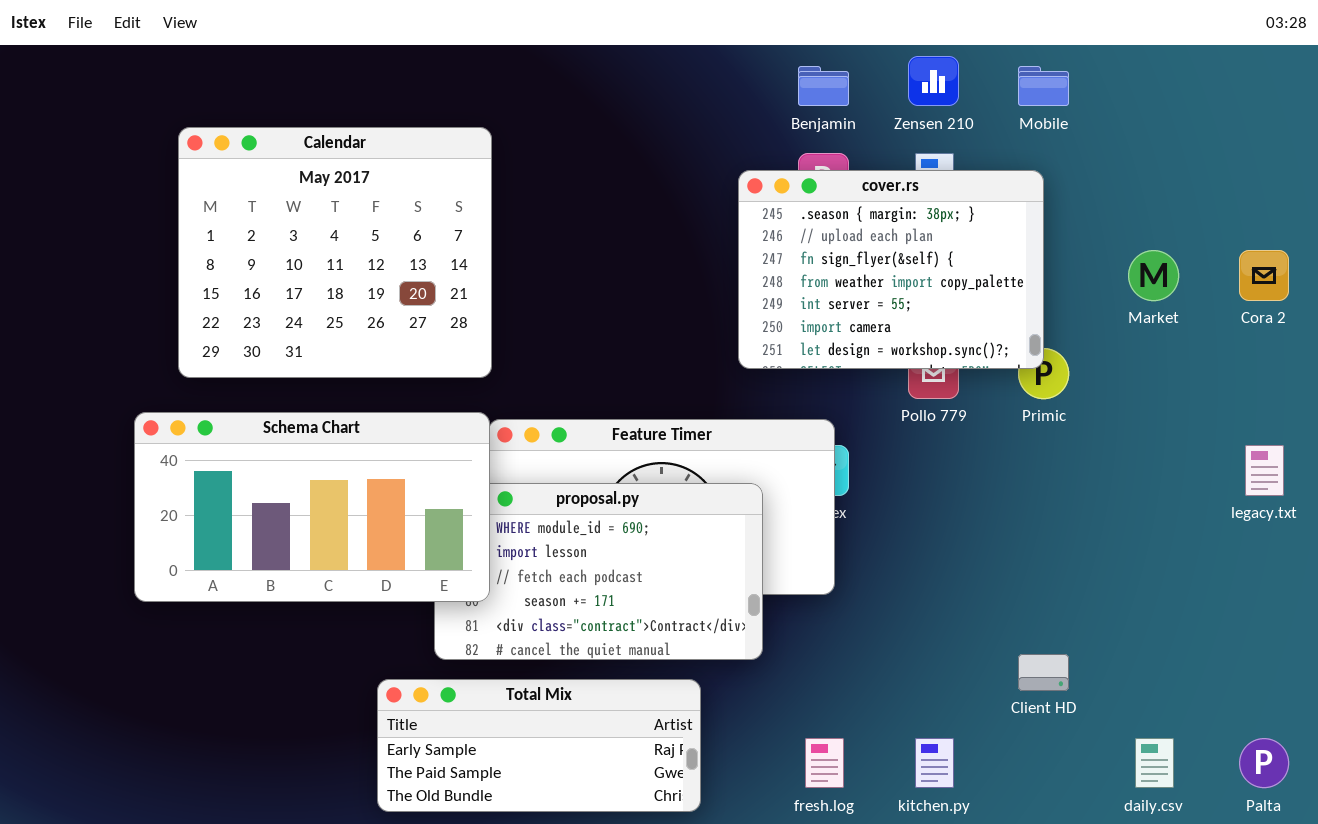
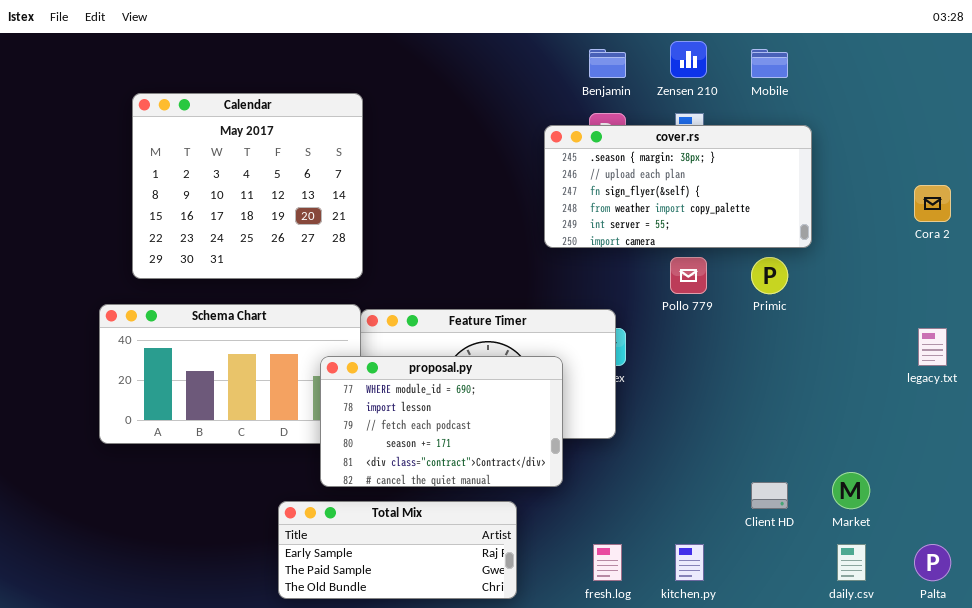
cover.rs: [738,170,1044,369] -> [544,125,812,248], resized
Market: [1128,250,1179,301] -> [832,472,870,509], moved
proposal.py: [434,483,763,660] -> [320,356,563,487], raised

